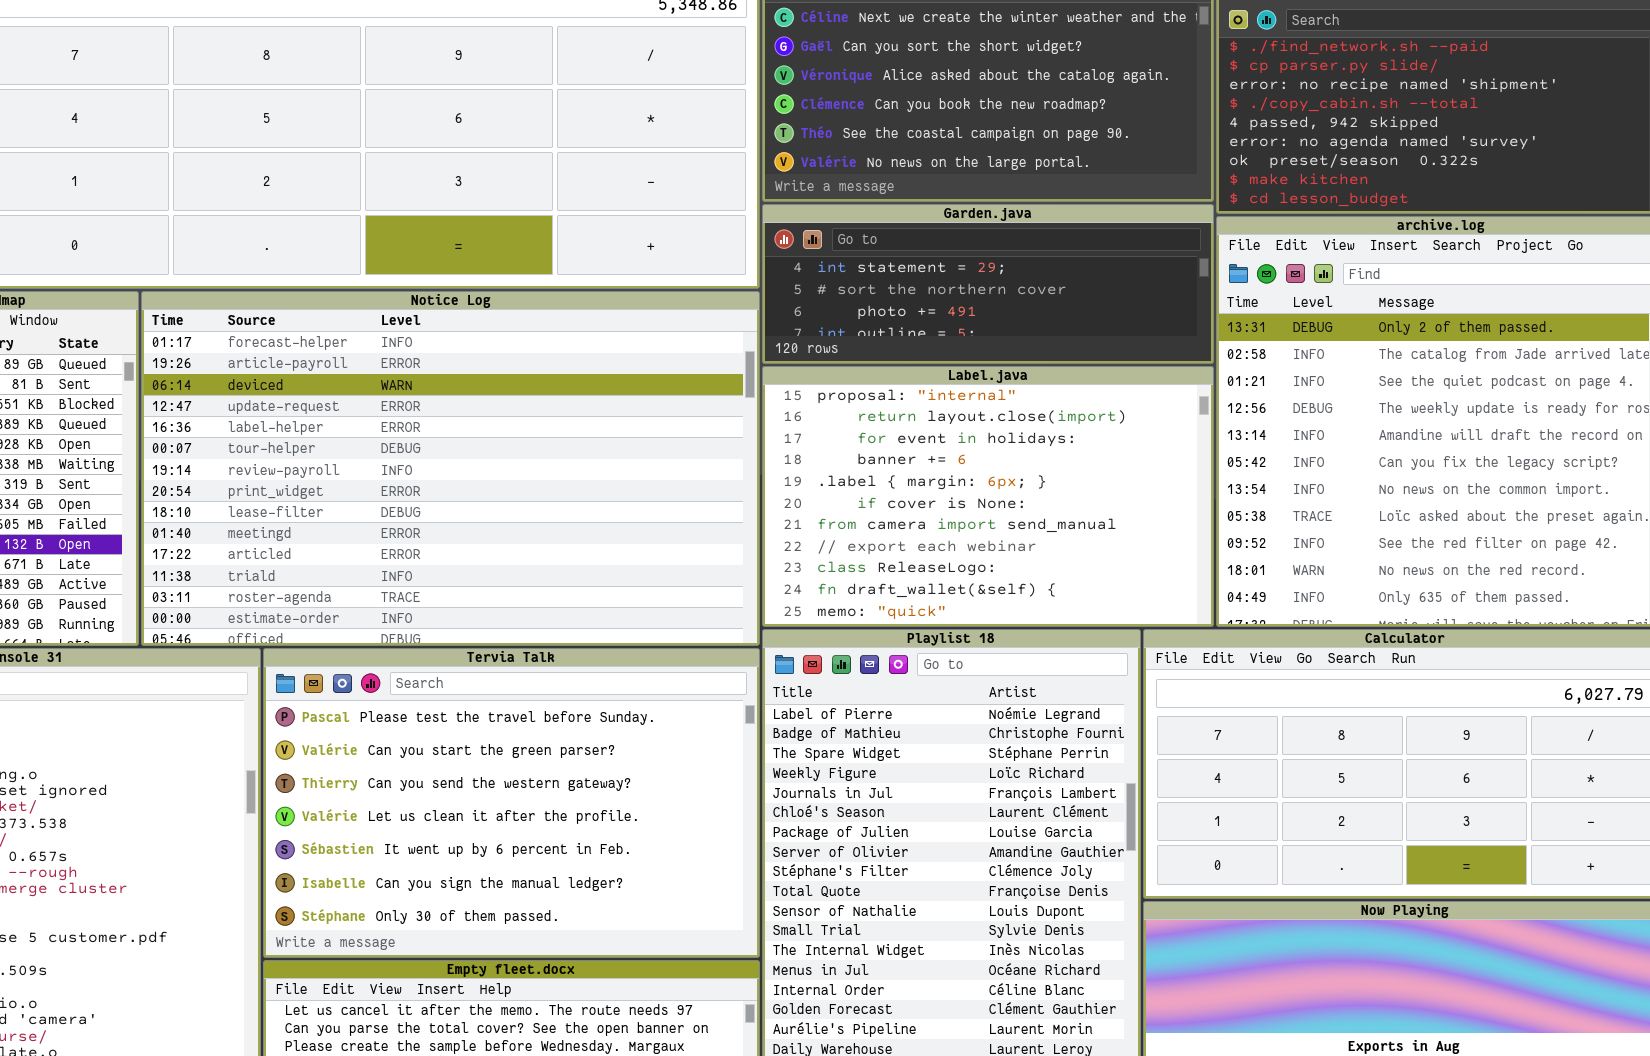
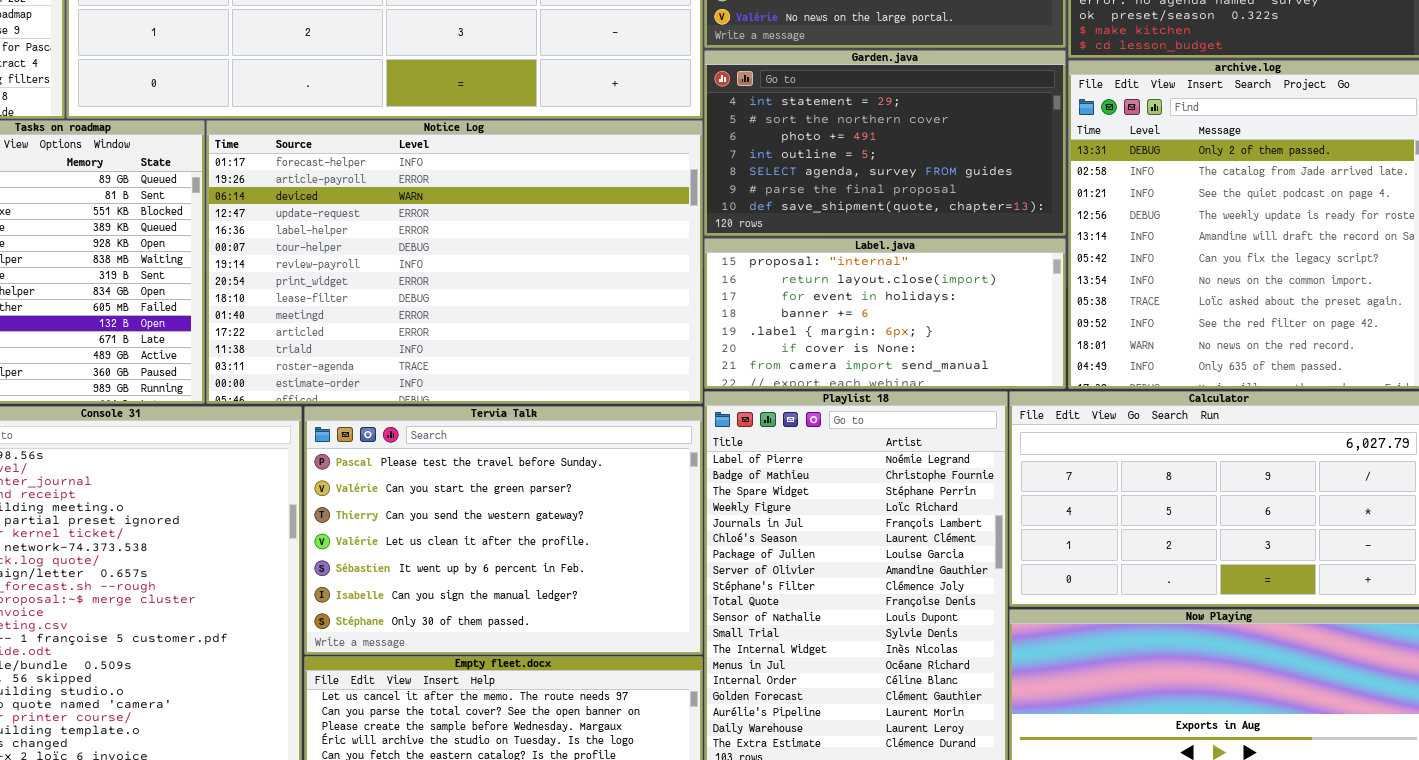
Garden.java: [762,204,1214,364] -> [704,50,1066,236], resized
Label.java: [762,366,1214,627] -> [704,238,1066,389], resized

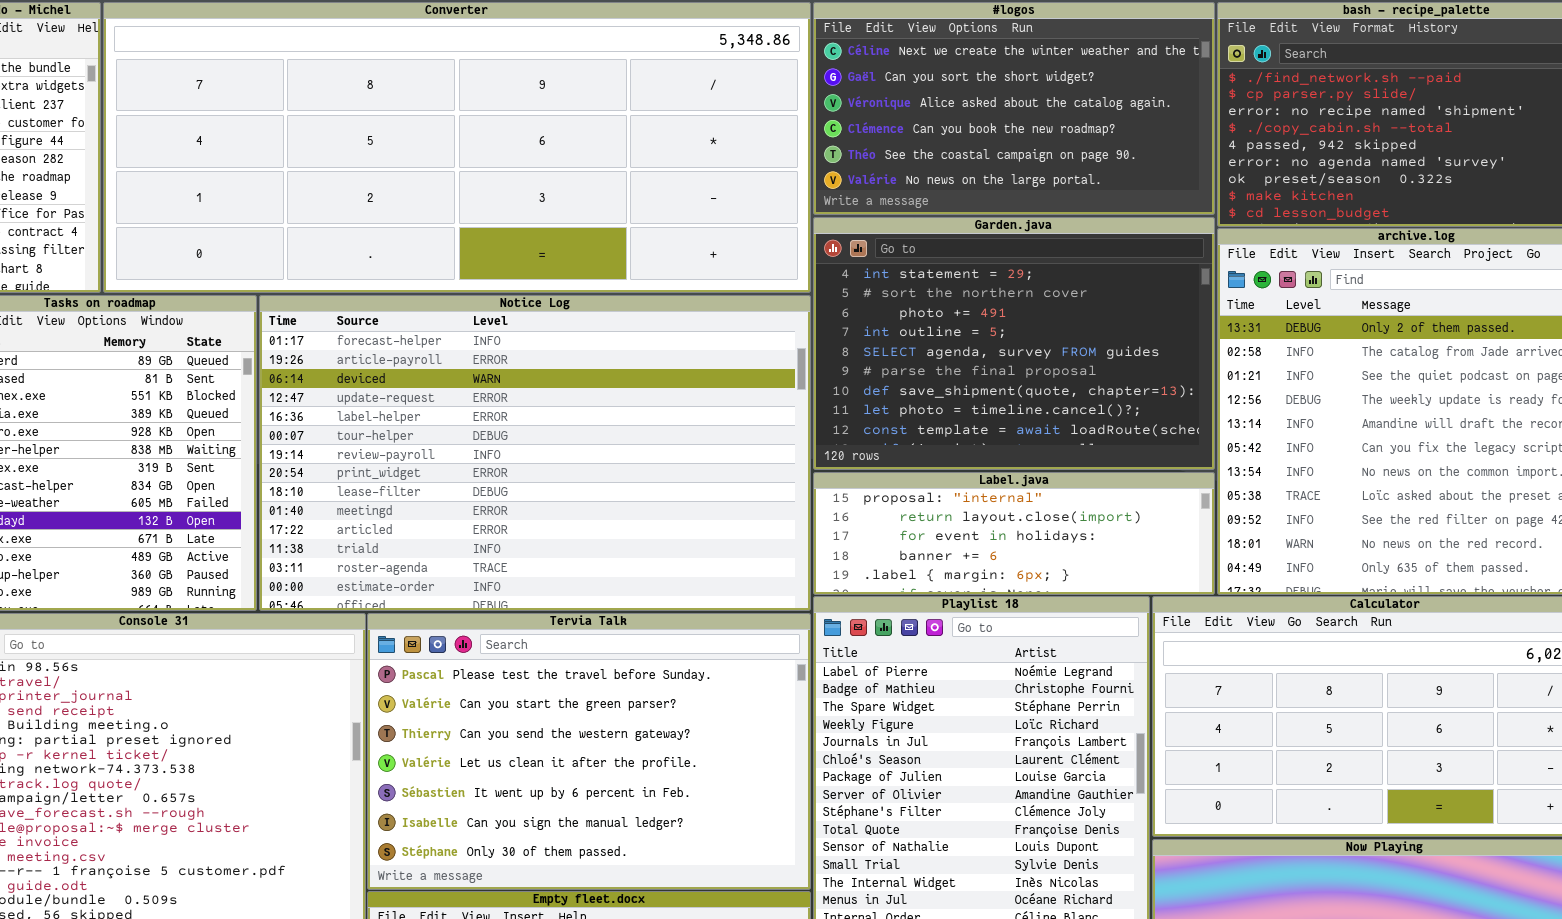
Garden.java: [704,50,1066,236] -> [813,217,1215,470], resized
Label.java: [704,238,1066,389] -> [813,472,1215,595], resized

